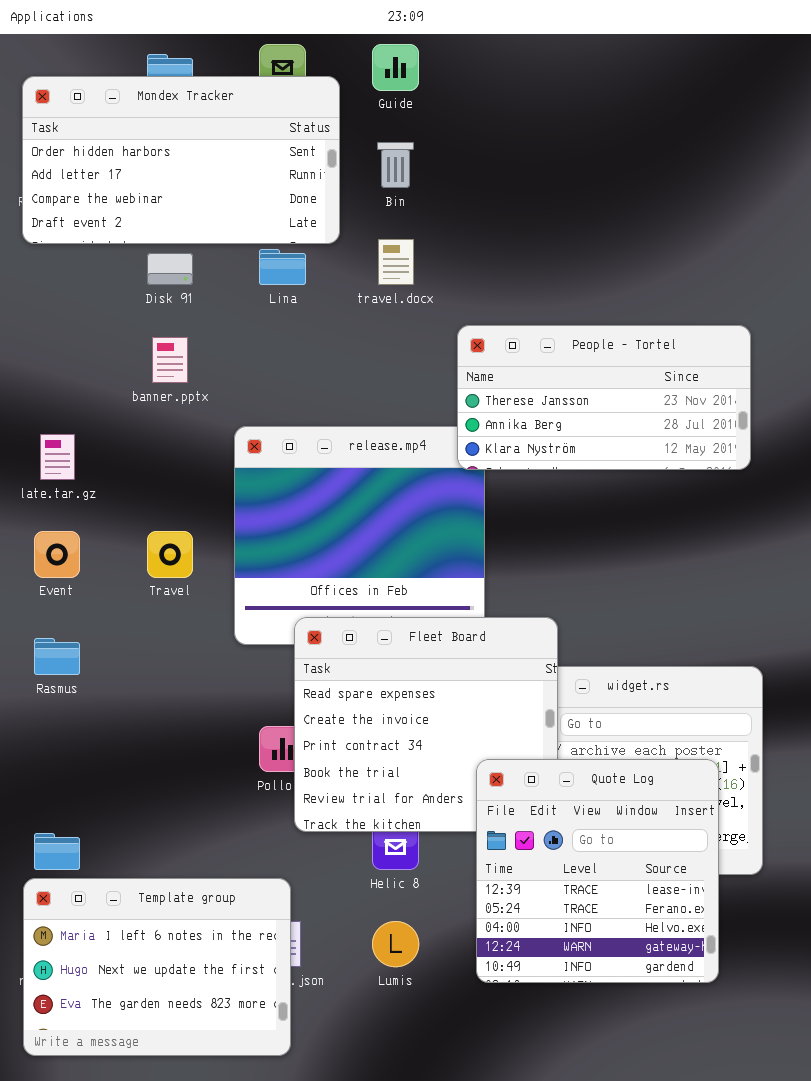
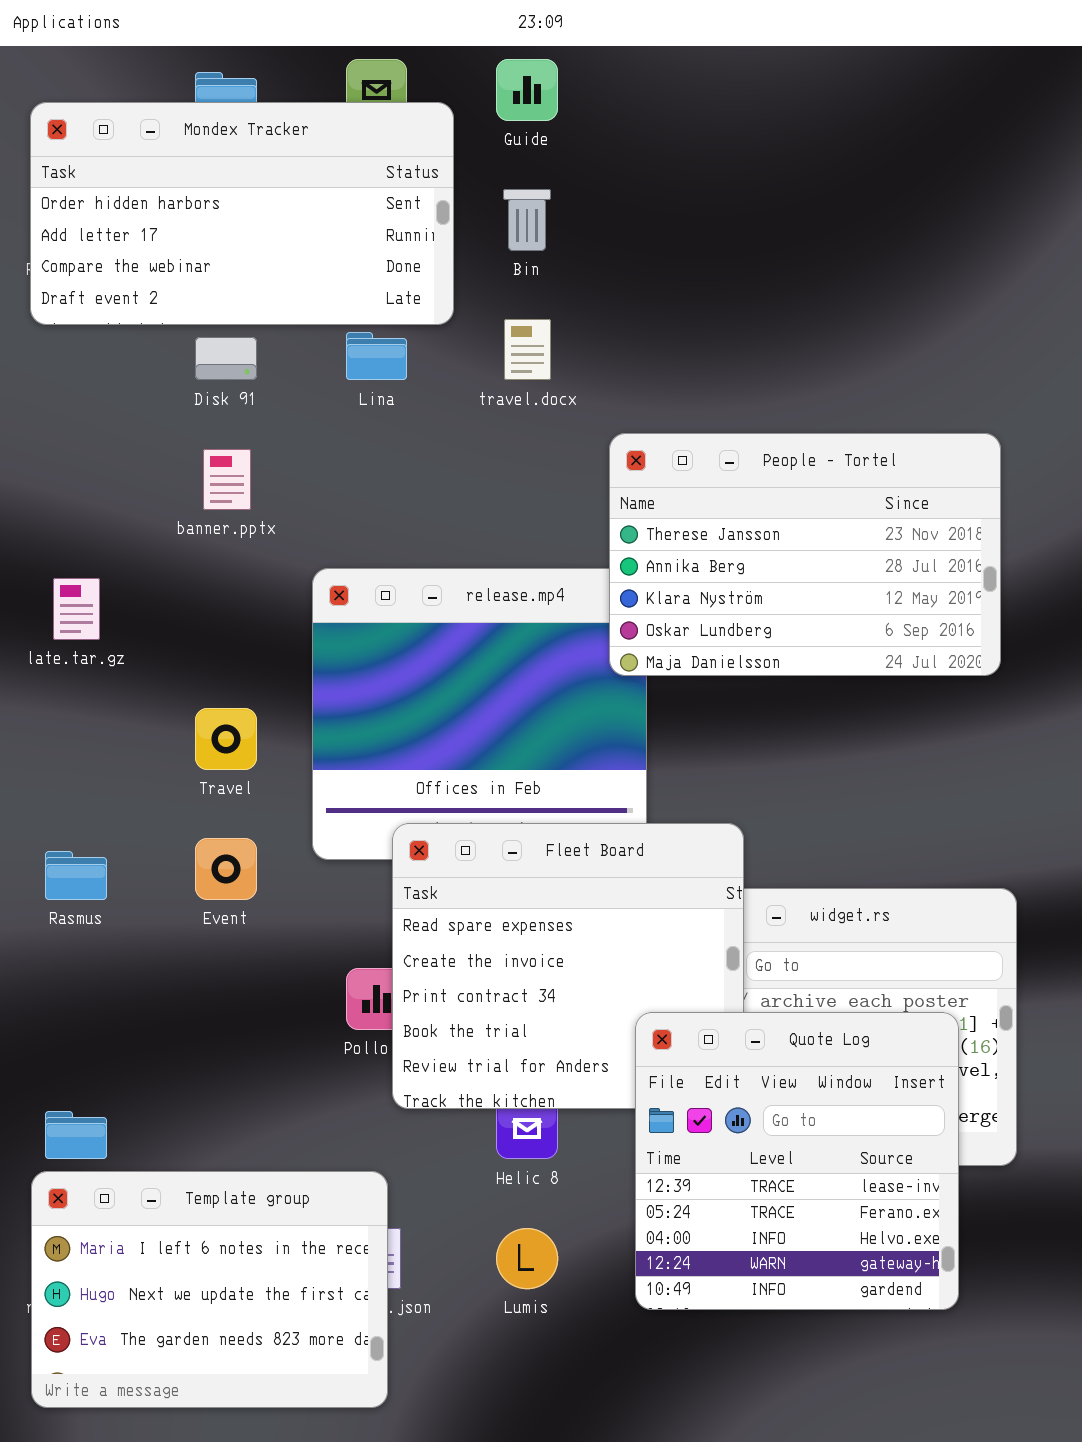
People - Tortel: [457,325,751,470] -> [609,433,1001,676], resized
Event: [34,531,80,578] -> [195,838,257,900], moved

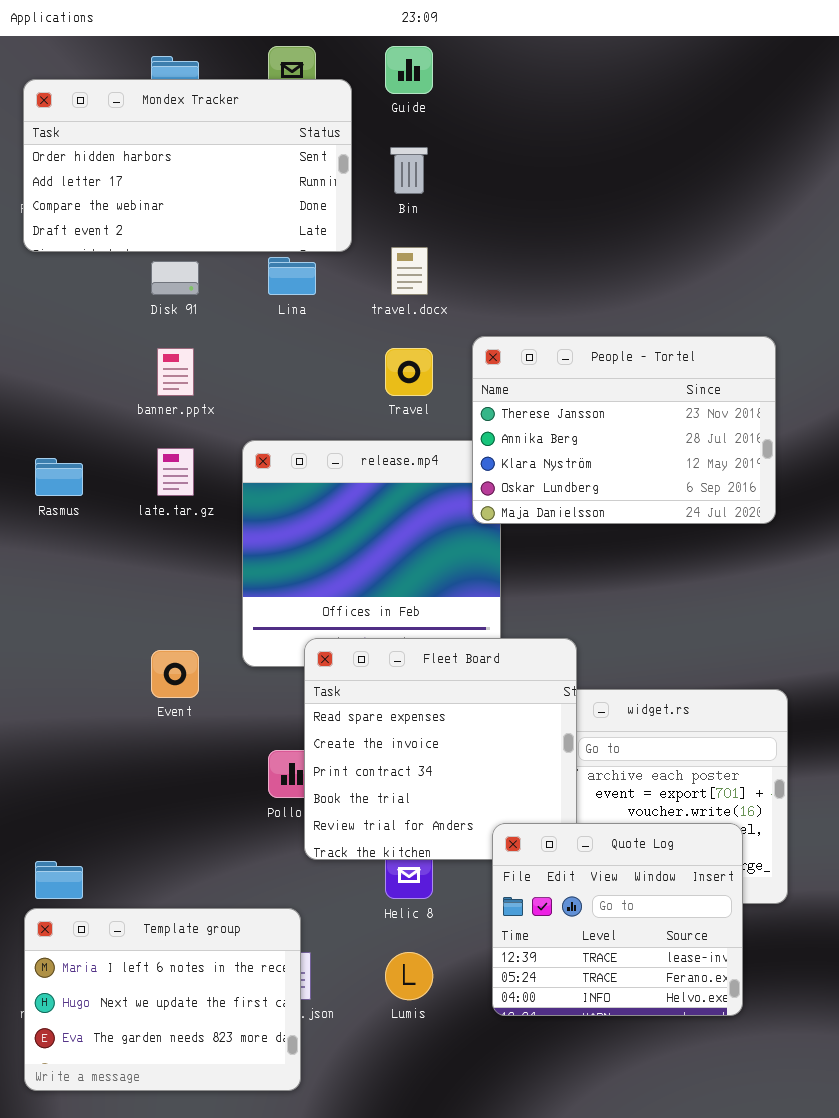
late.tar.gz: [53,578,100,640] -> [157,448,194,496], moved
Travel: [195,708,257,770] -> [385,348,433,396], moved
Rasmus: [45,851,107,900] -> [35,458,83,496], moved
Quote Log: [635,1012,959,1310] -> [492,823,743,1016], resized

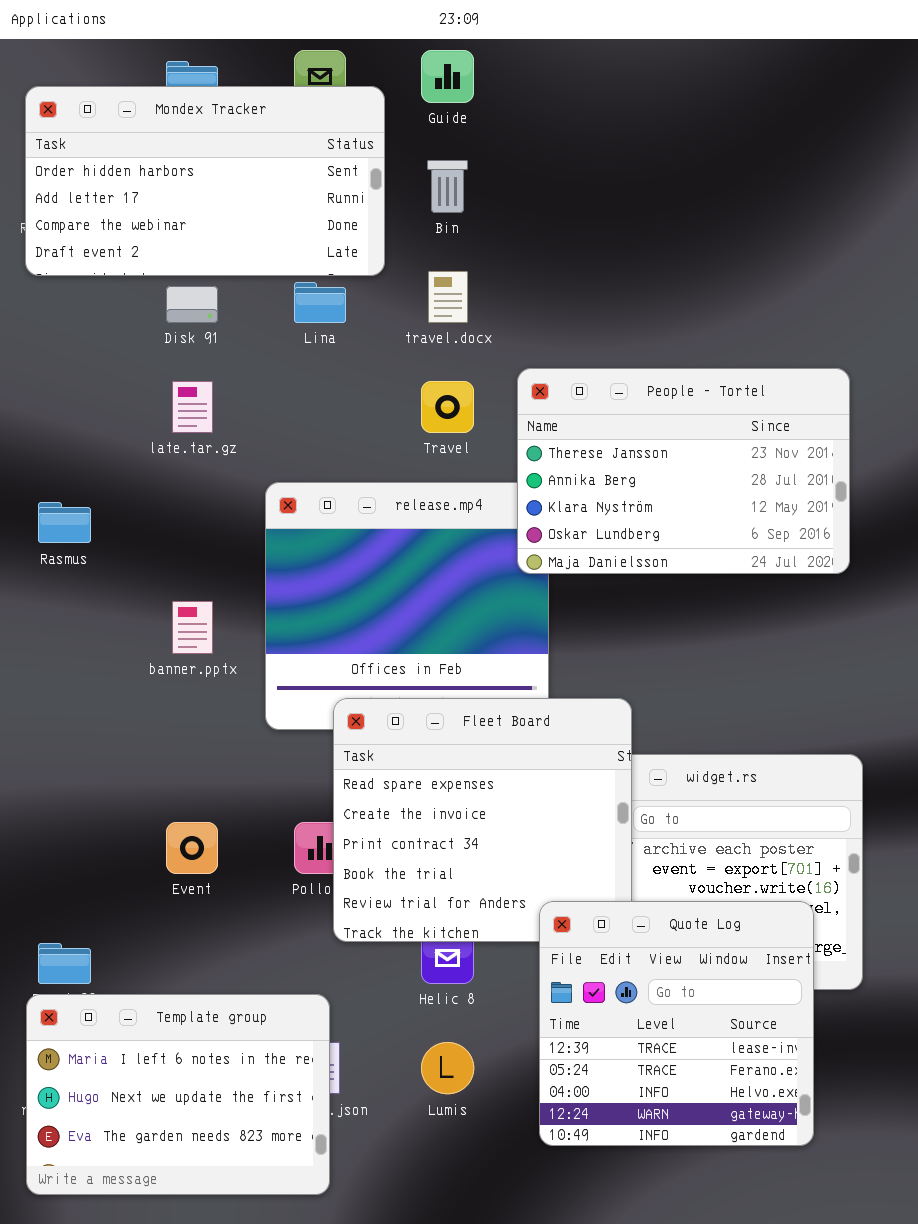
banner.pptx: [157,348,194,396] -> [172,601,213,654], moved
late.tar.gz: [157,448,194,496] -> [172,381,213,433], moved
Event: [151,650,199,698] -> [166,822,218,874], moved
Quote Log: [492,823,743,1016] -> [539,901,814,1146], resized

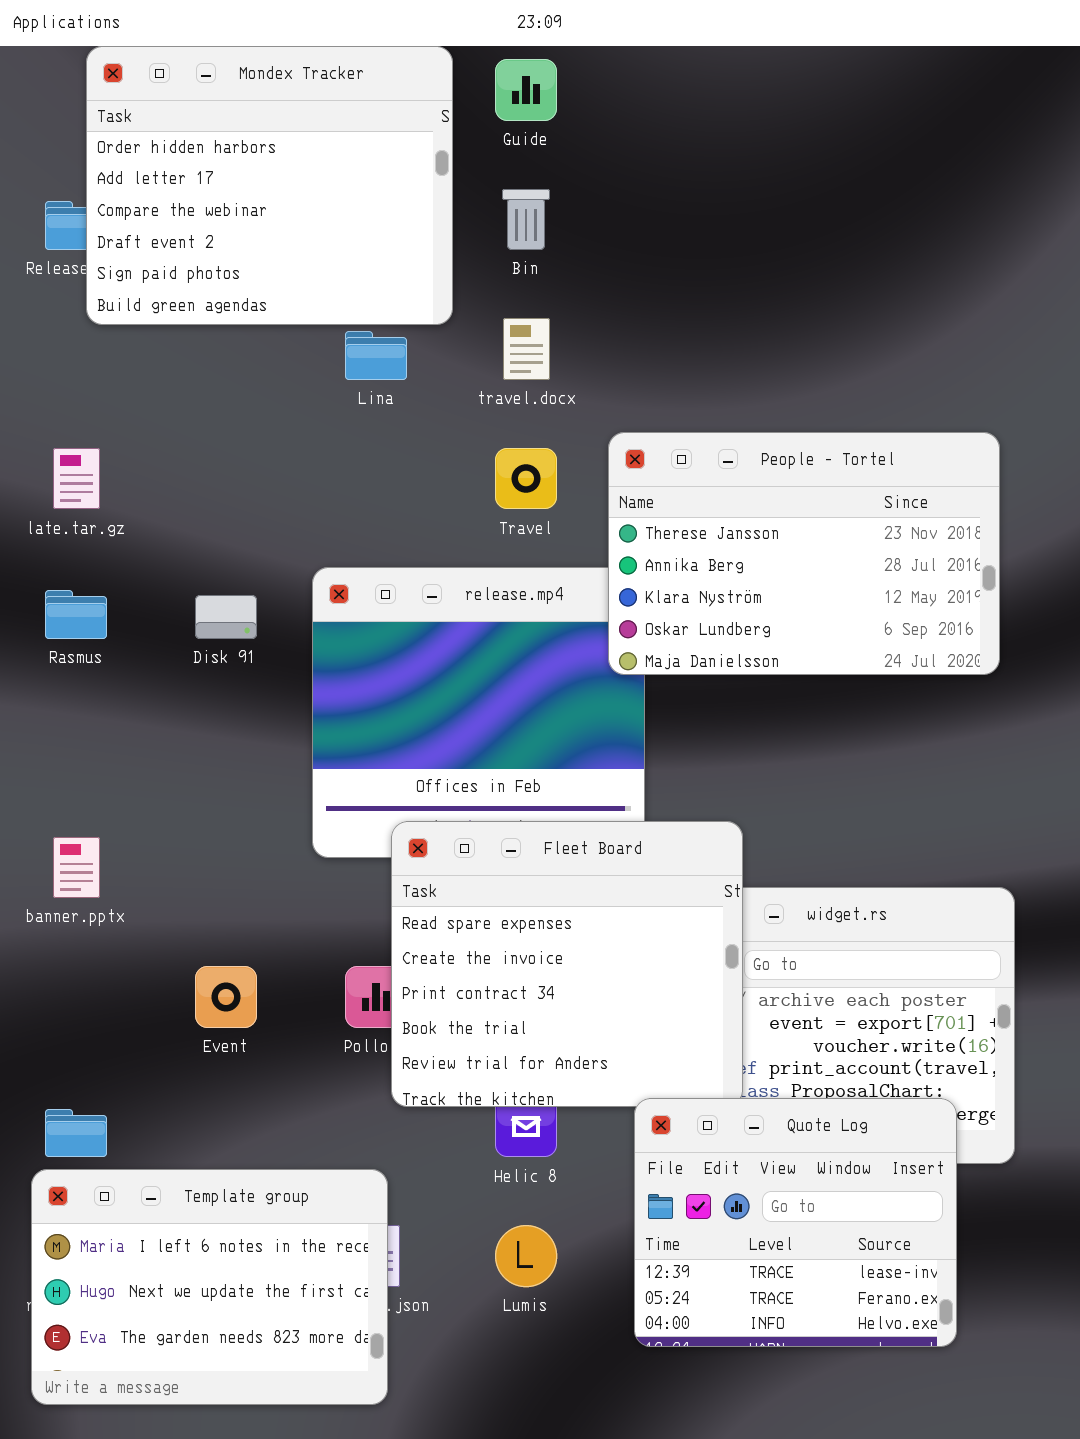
Mondex Tracker: [25,86,385,276] -> [86,46,453,325], resized
Disk 91: [166,286,218,323] -> [195,595,257,639], moved
late.tar.gz: [172,381,213,433] -> [53,448,100,509], moved
banner.pptx: [172,601,213,654] -> [53,837,100,898], moved
Quote Log: [539,901,814,1146] -> [634,1098,957,1347], resized

